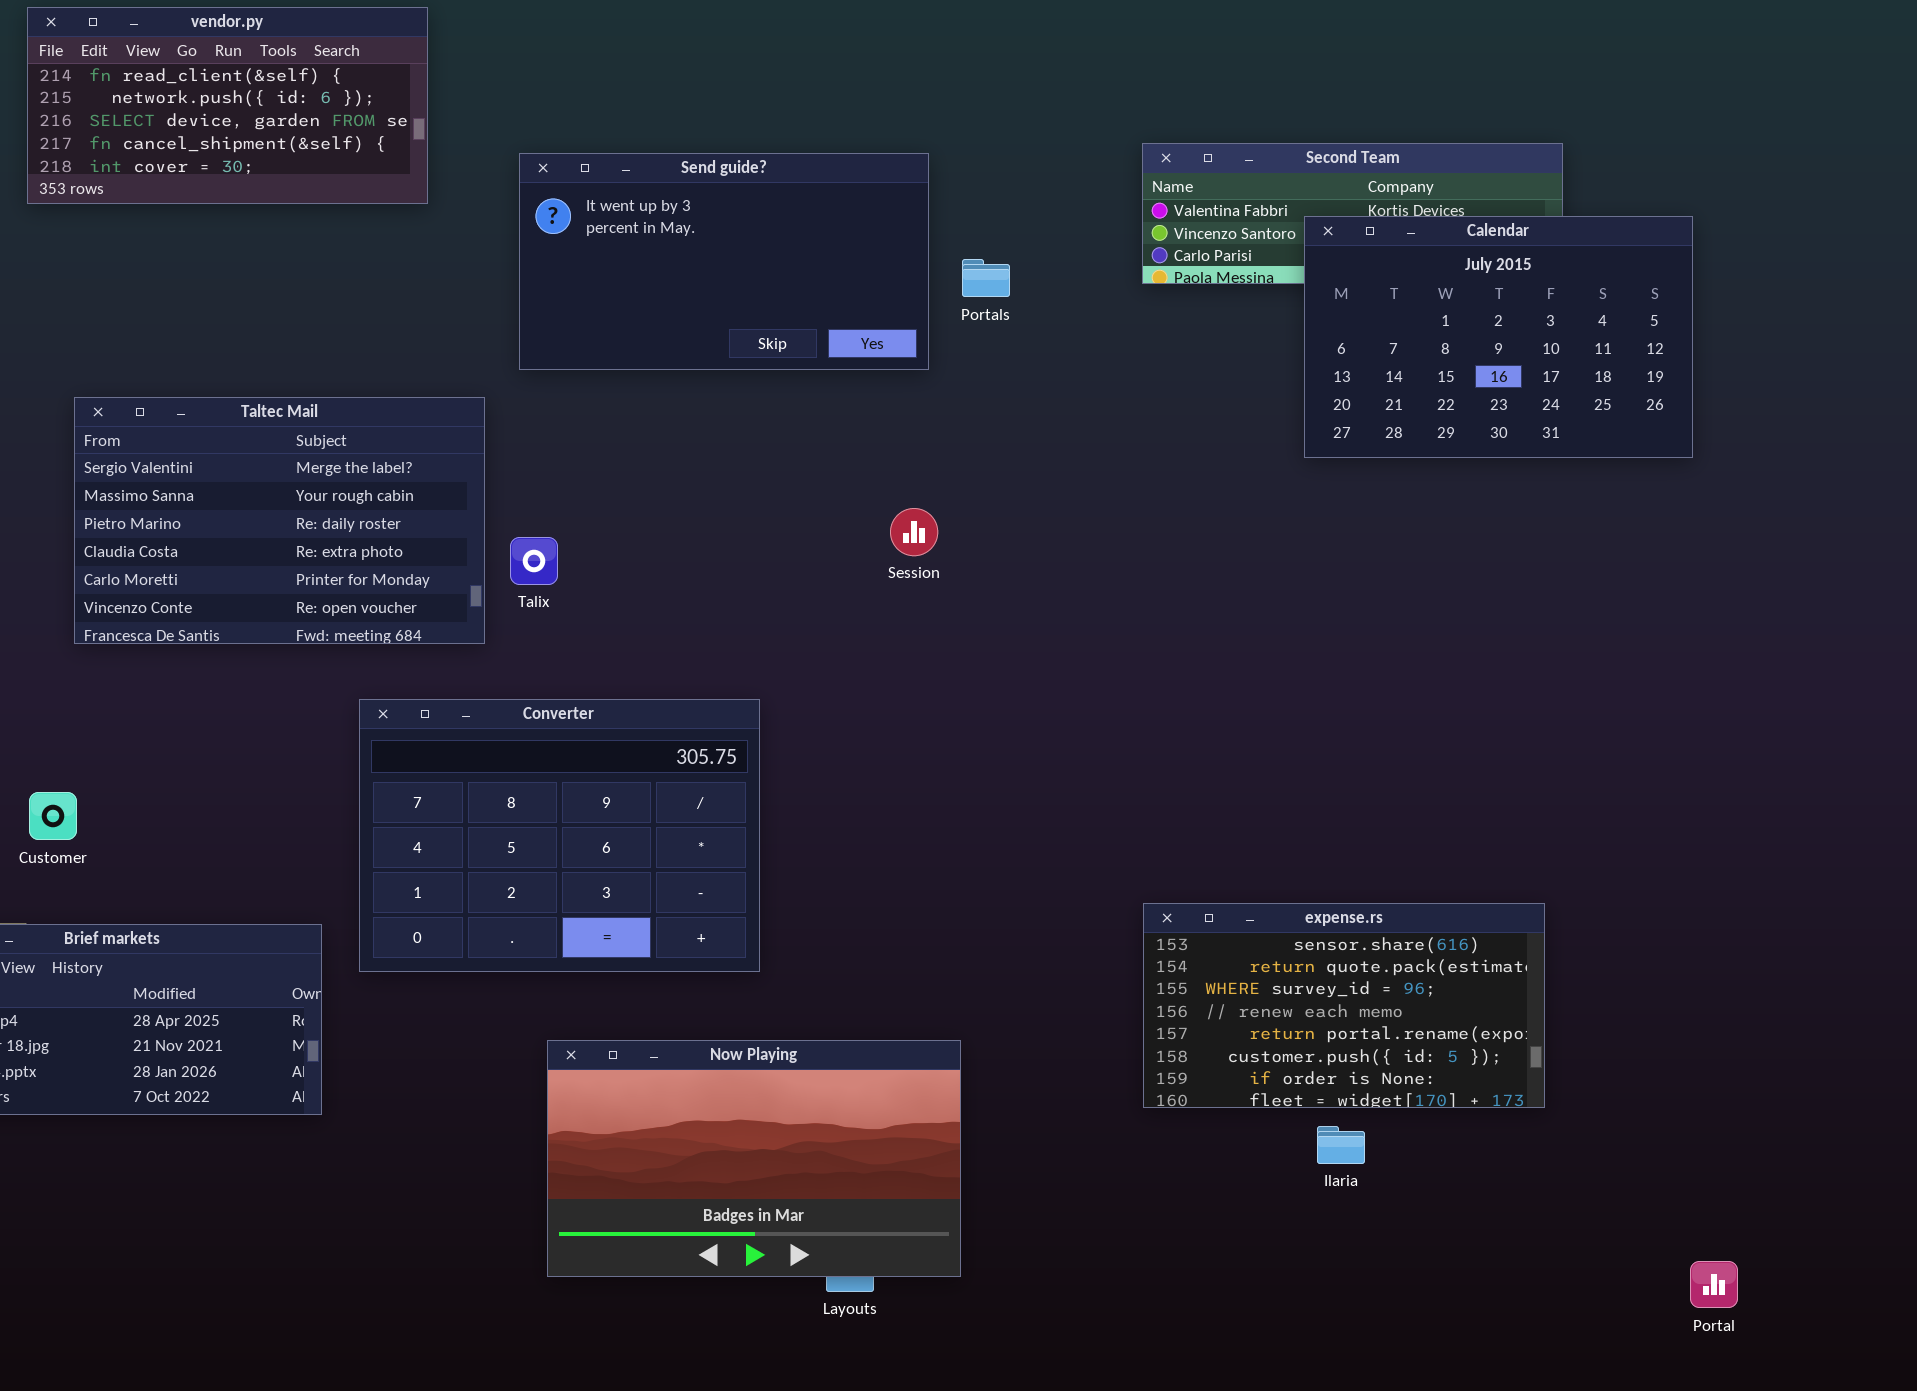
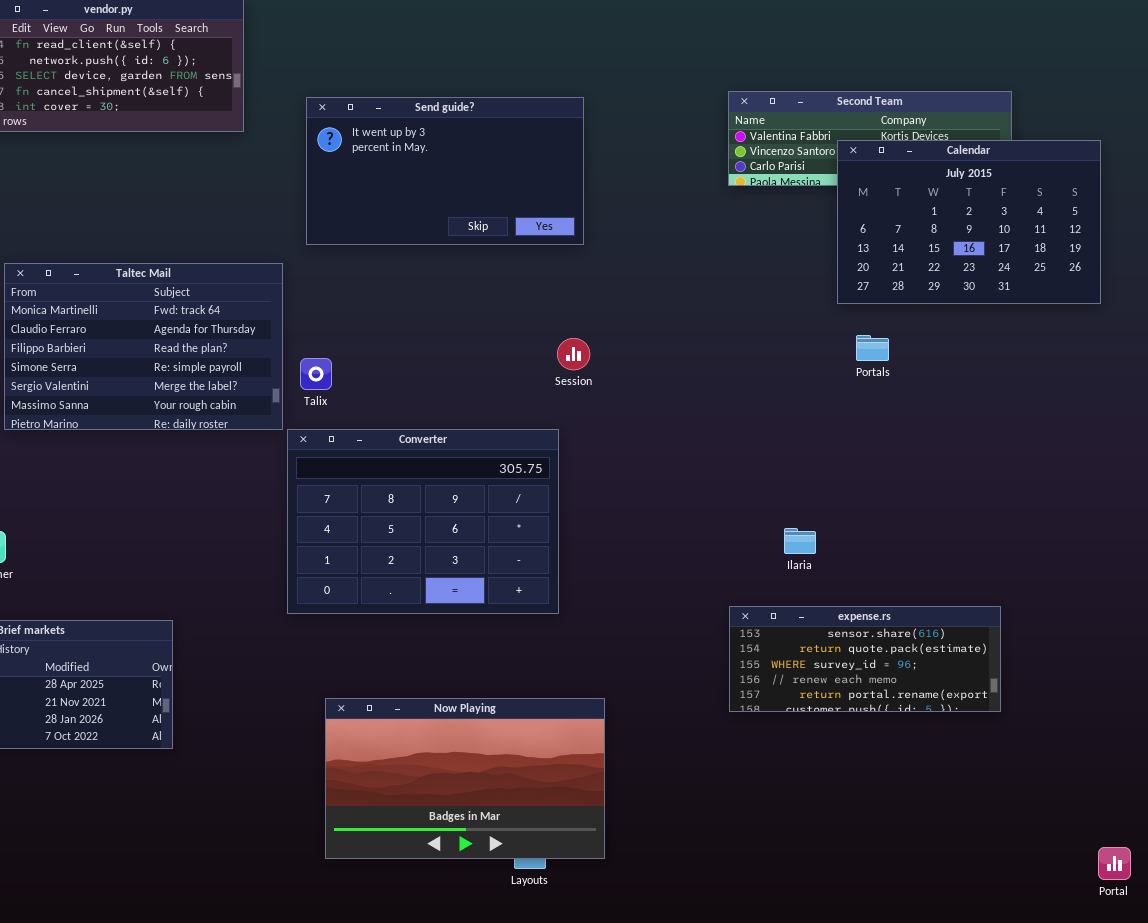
Portals: [962,259,1010,297] -> [856,335,889,361], moved
Taltec Mail: [74,397,485,644] -> [4,263,283,430], scrolled up 4 rows
Converter: [359,699,760,972] -> [287,429,559,614], moved
expense.rs: [1143,903,1545,1108] -> [729,606,1001,712], resized
Ilaria: [1317,1126,1365,1164] -> [784,528,816,554], moved

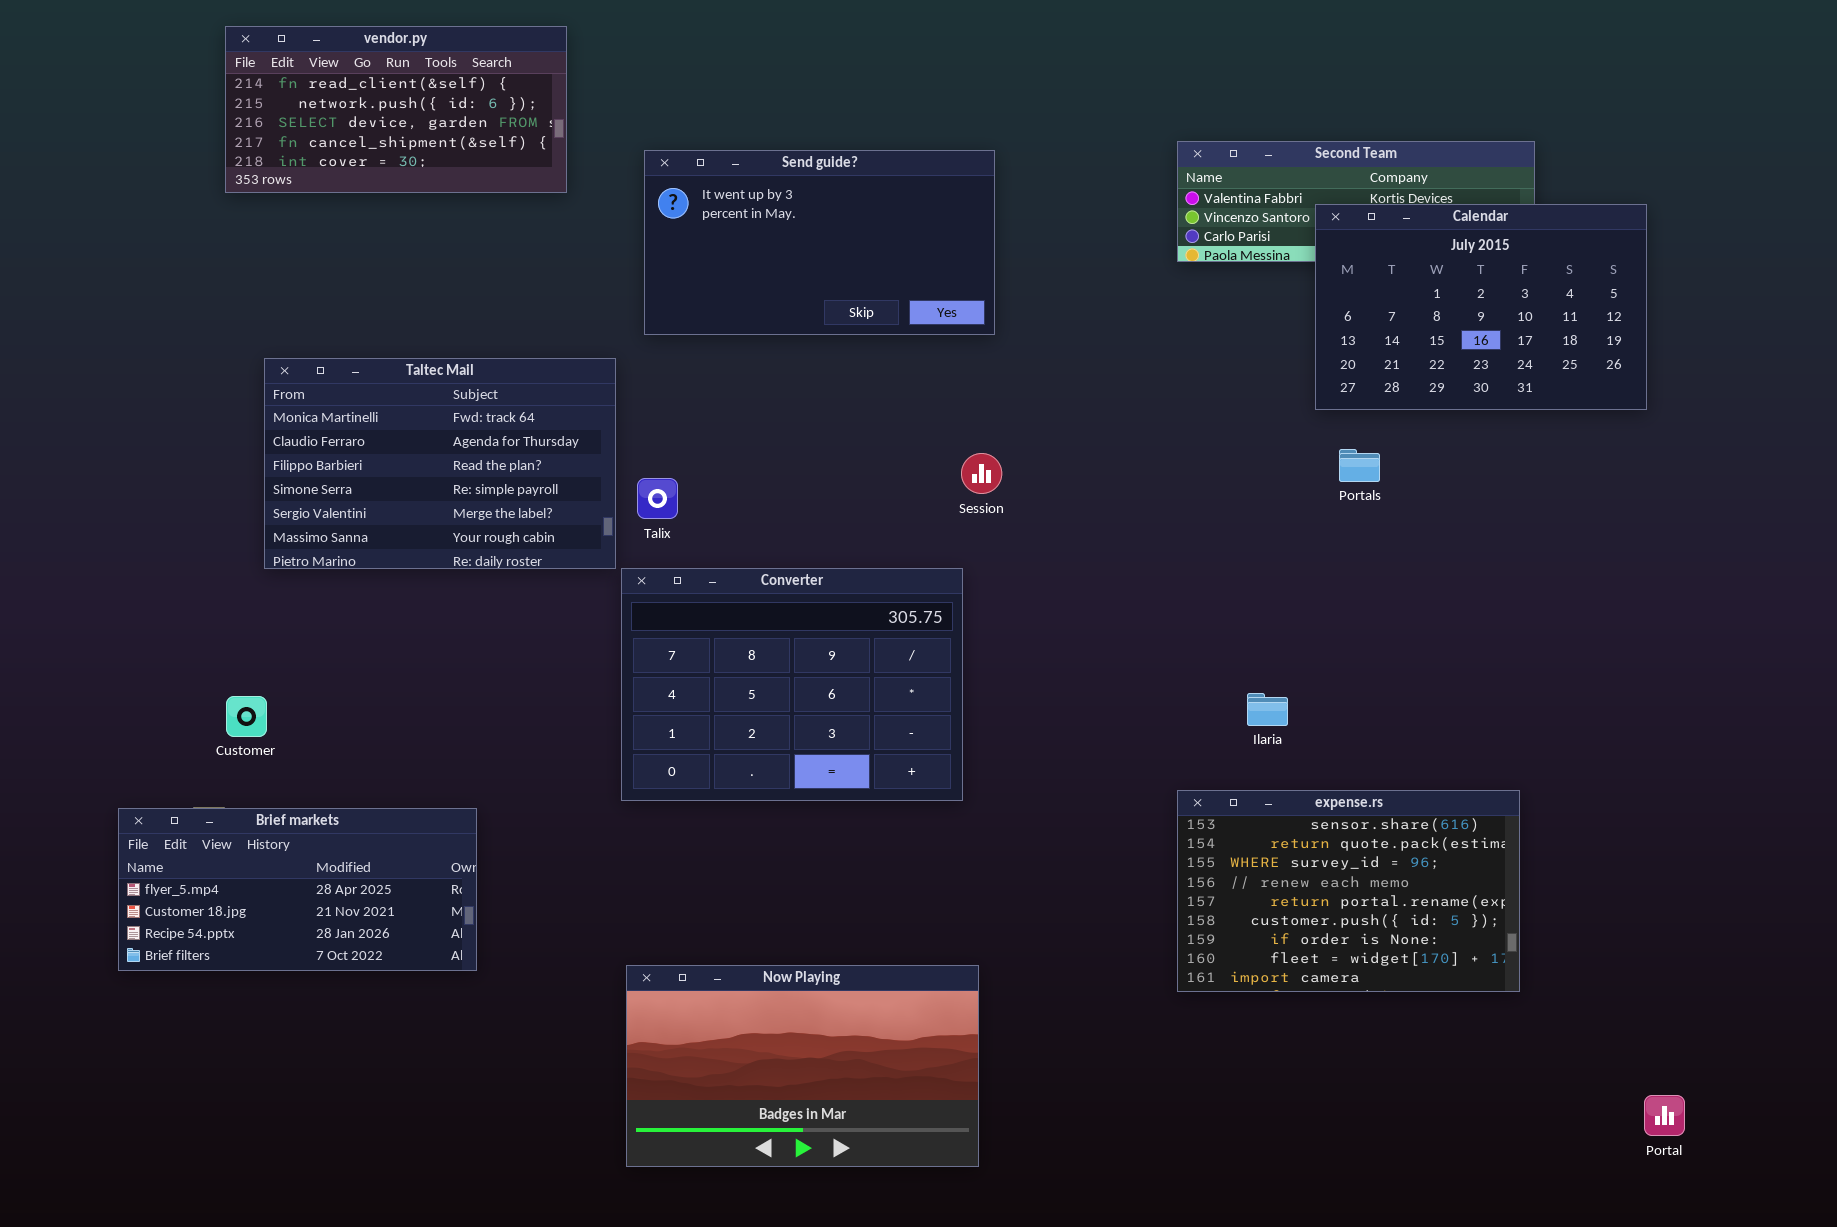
expense.rs: [729,606,1001,712] -> [1177,790,1520,992], resized
Now Playing: [325,698,605,859] -> [626,965,979,1167], moved

